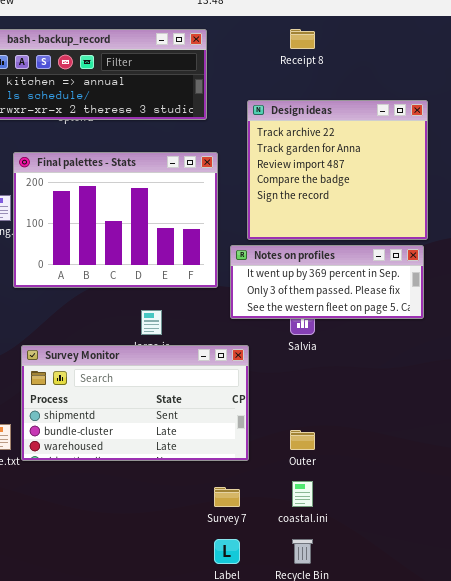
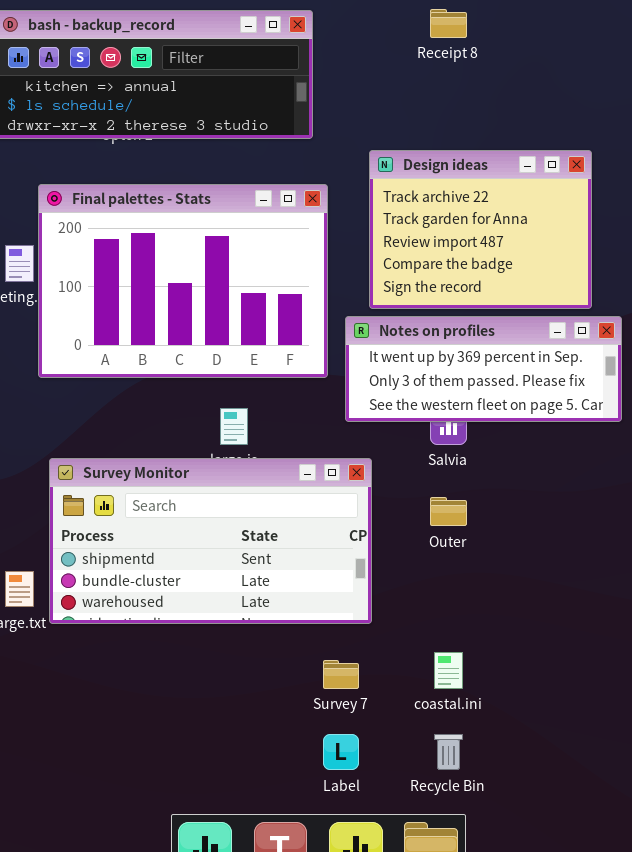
Design ideas: [247,100,428,240] -> [369,150,592,309], resized
Outer: [290,430,315,450] -> [430,497,467,526], moved

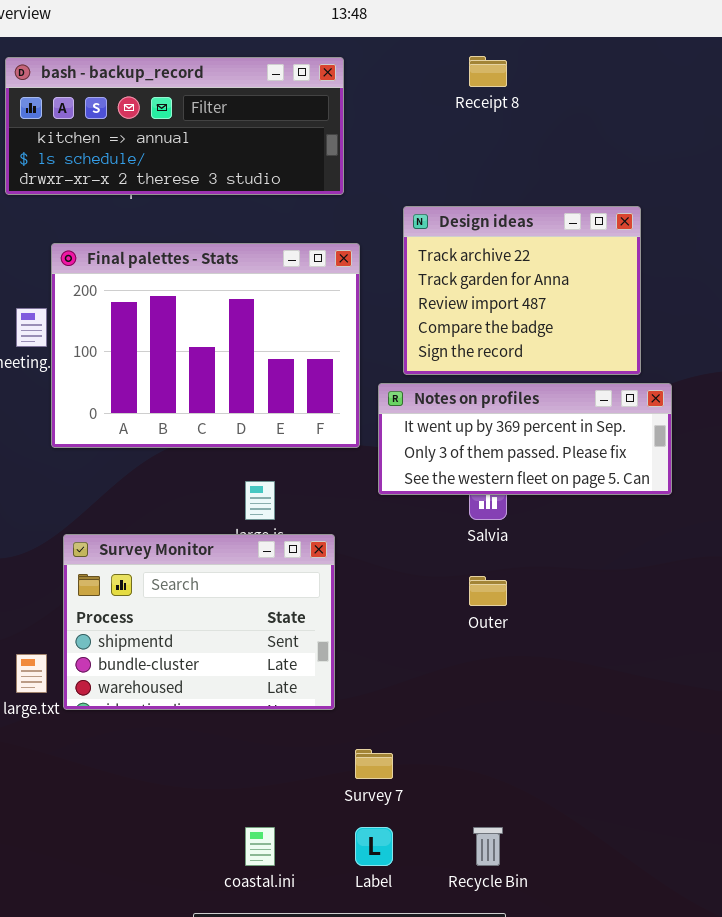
Survey Monitor: [49,458,372,624] -> [63,534,335,710], resized
coastal.ini: [434,652,463,689] -> [245,827,275,866], moved

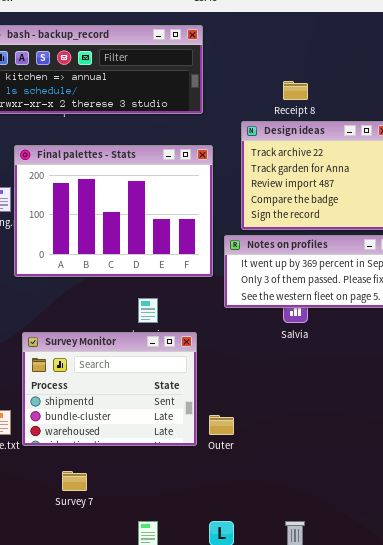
Receipt 8: [469,56,507,87] -> [283,81,308,100], moved
Outer: [469,576,507,606] -> [209,415,234,435], moved
Survey 7: [355,749,393,779] -> [62,471,87,491], moved

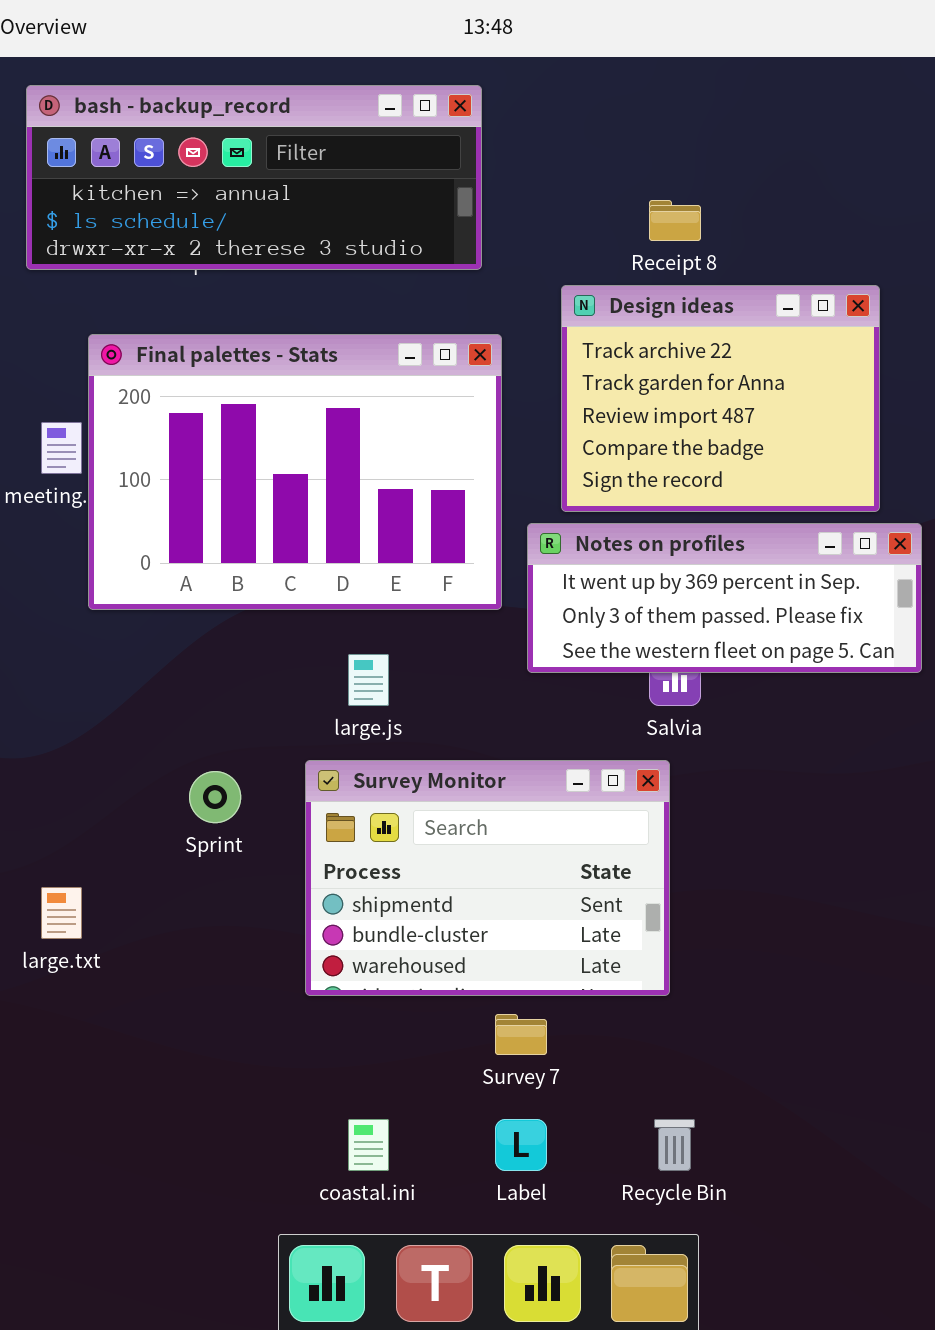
Survey Monitor: [22,332,197,446] -> [305,760,670,996], moved
Survey 7: [62,471,87,491] -> [495,1014,547,1055], moved

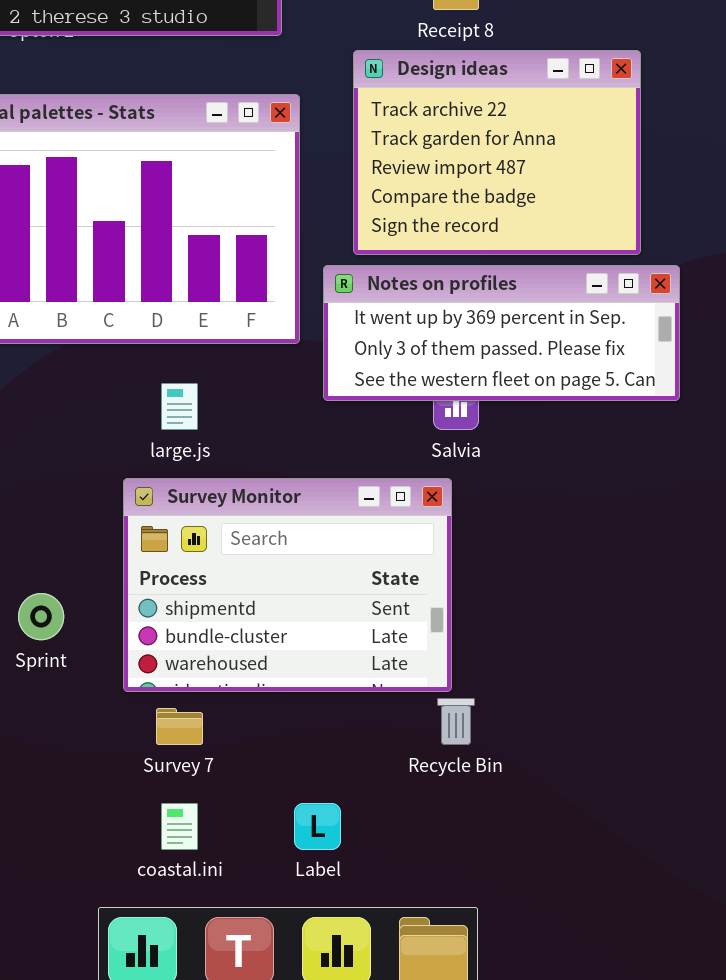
Sprint: [189,771,241,823] -> [18,593,64,640], moved
Survey 7: [495,1014,547,1055] -> [156,708,203,745], moved
Recycle Bin: [654,1119,695,1171] -> [437,698,475,745], moved

